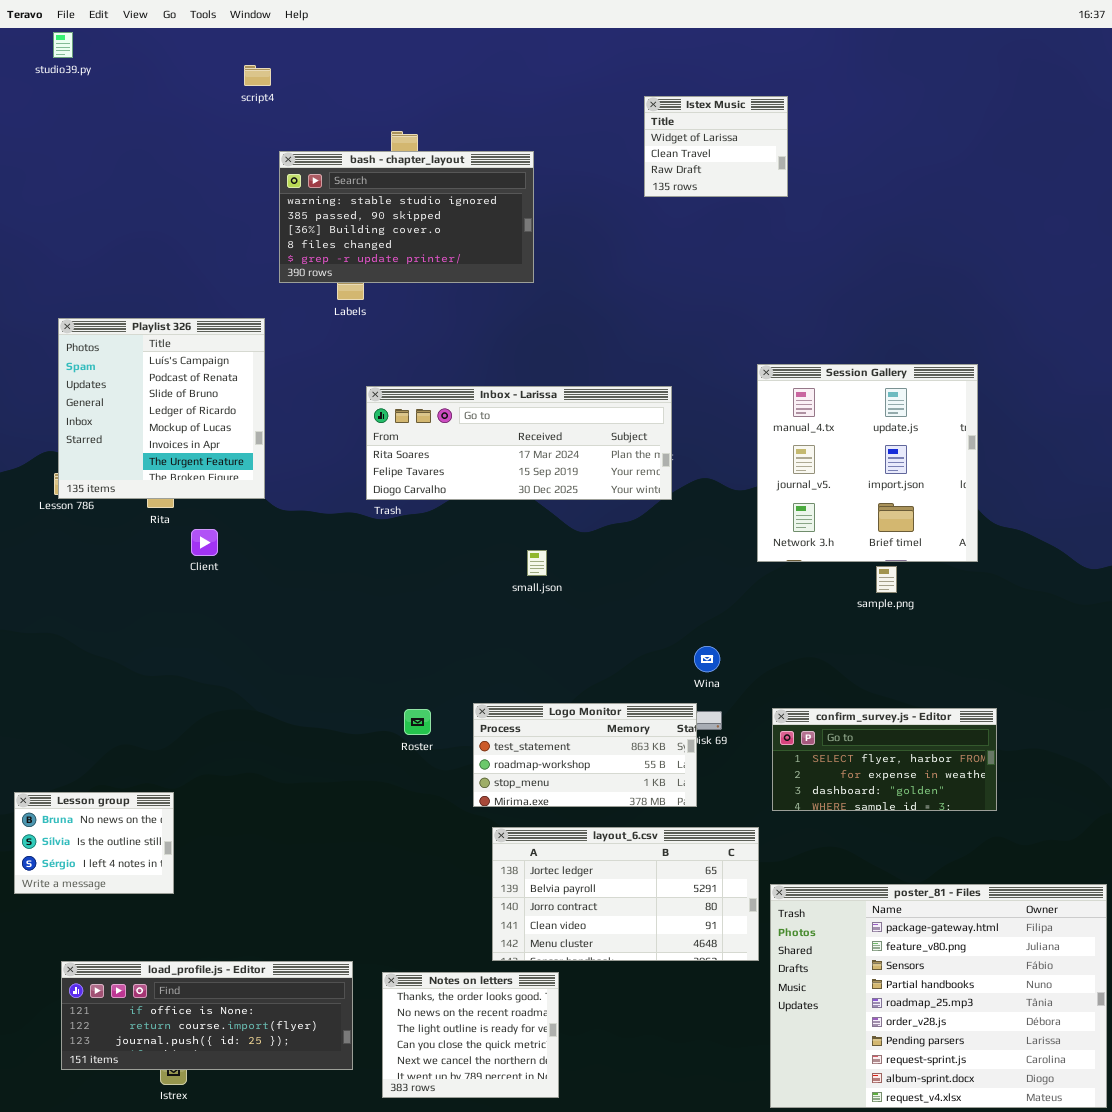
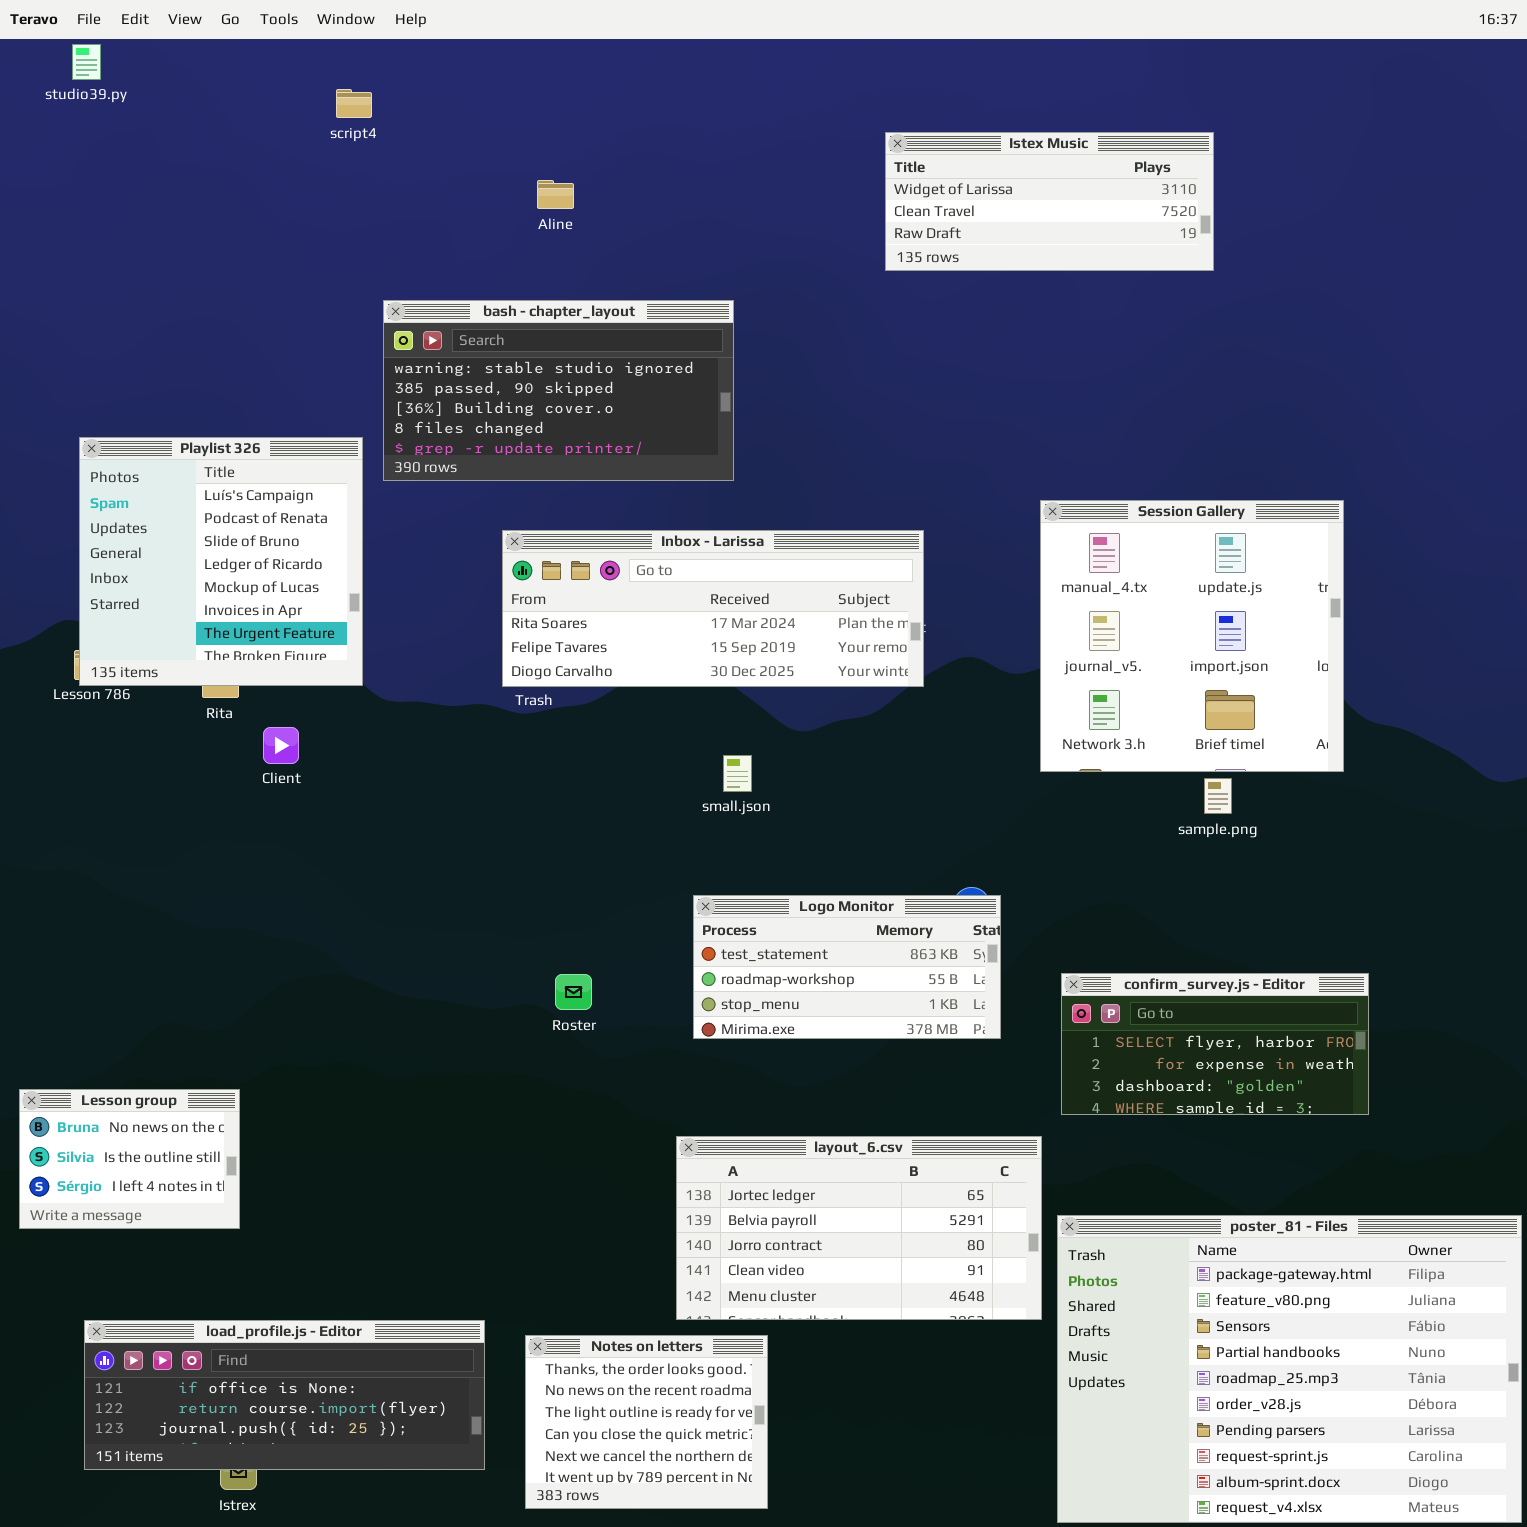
Istex Music: [644,96,788,197] -> [885,132,1214,271], resized
bash - chapter_layout: [279,151,534,283] -> [383,300,734,481], moved
Logo Monitor: [473,703,697,807] -> [693,895,1001,1039], moved

